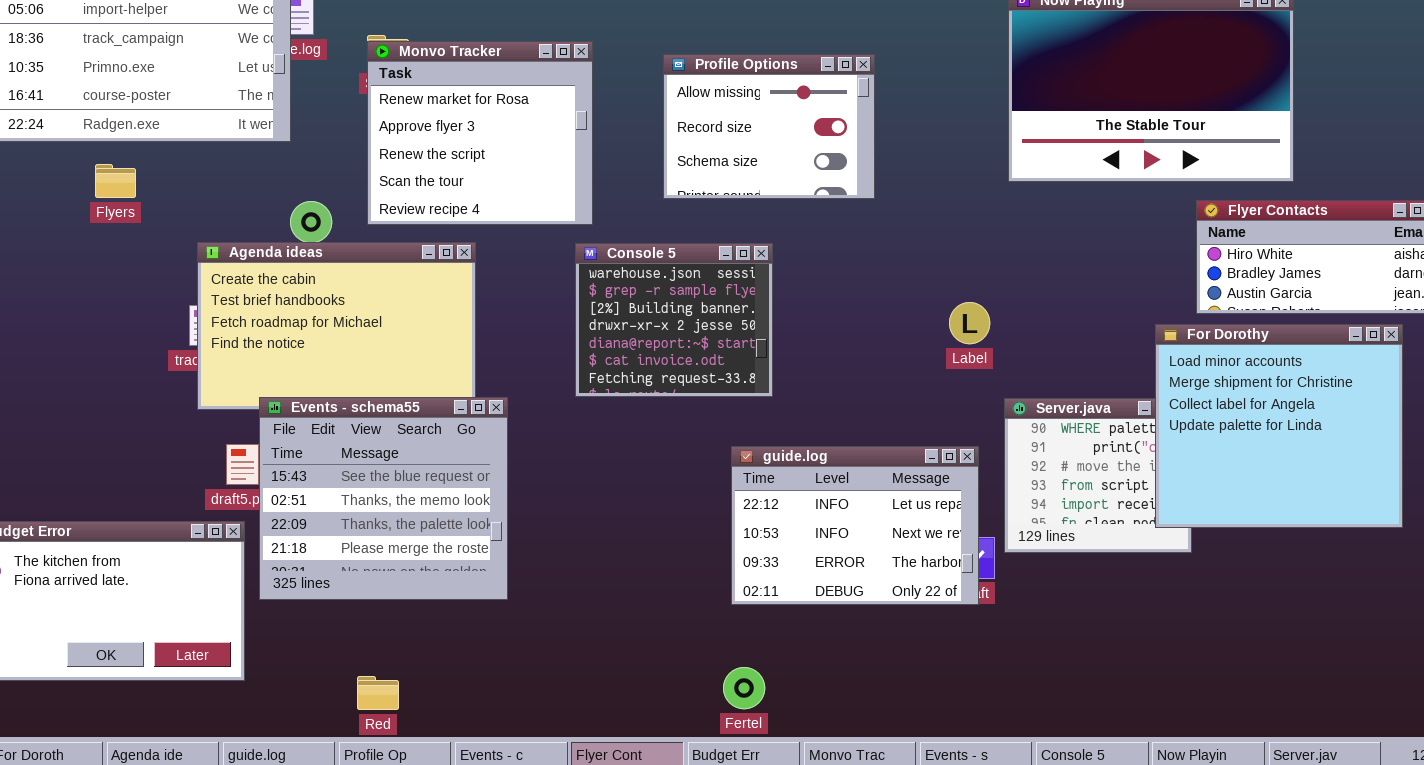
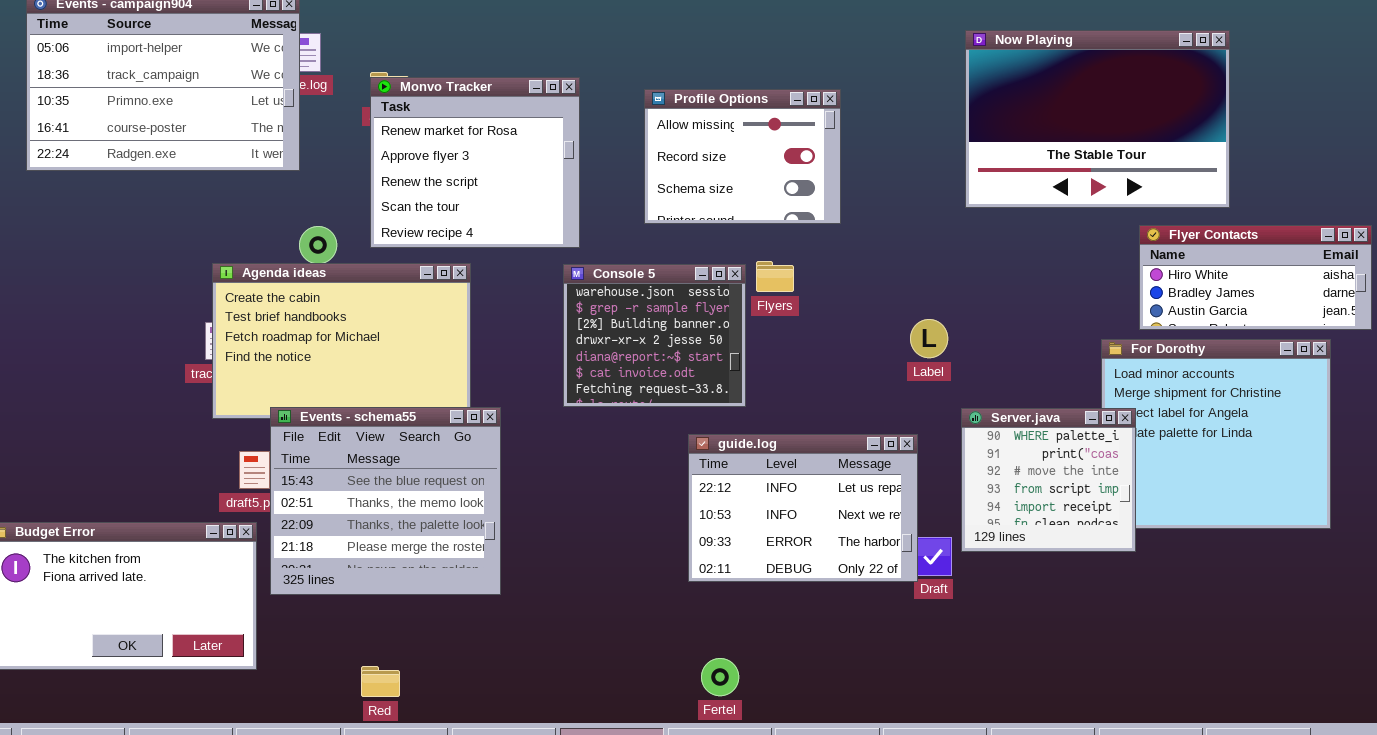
Flyers: [95,164,136,198] -> [756,261,794,292], moved
Server.java: [1004,398,1192,553] -> [961,408,1136,552], raised
guide.log: [731,446,979,605] -> [688,434,918,582], moved

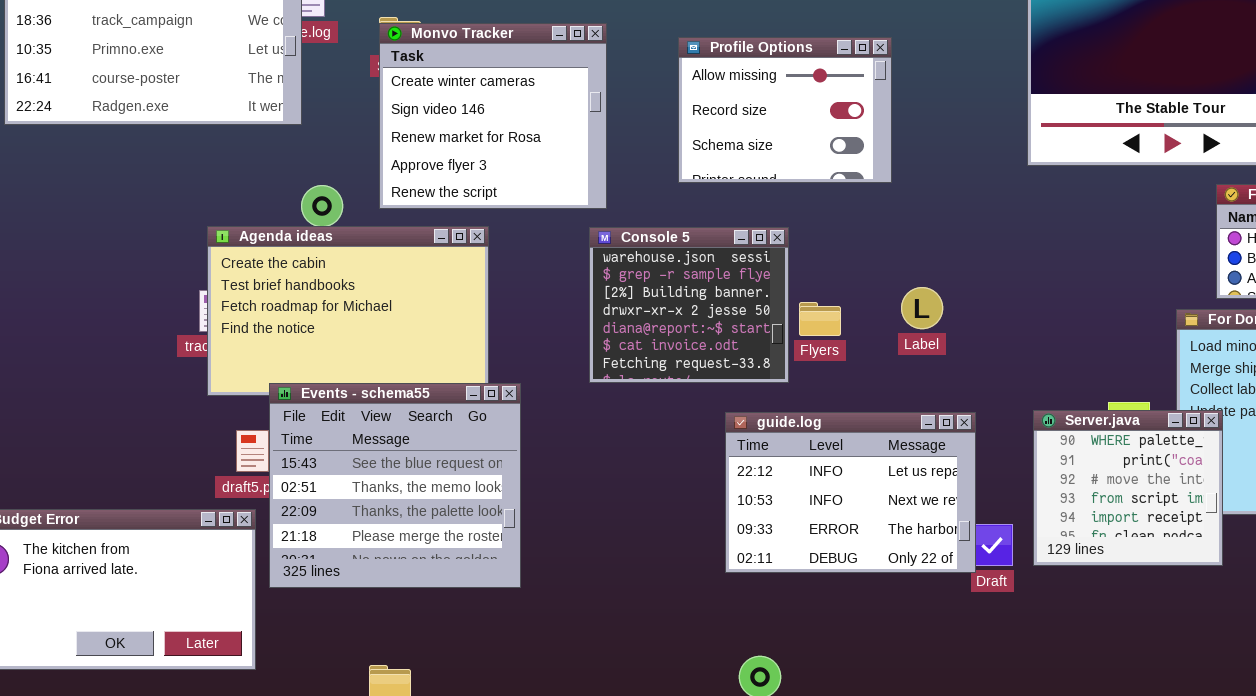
Monvo Tracker: [370,77,580,248] -> [379,23,607,209], scrolled up 2 rows
Flyers: [756,261,794,292] -> [799,302,841,336], moved
Label: [910,319,948,358] -> [901,287,943,329], moved
Server.java: [961,408,1136,552] -> [1033,410,1223,566], moved

